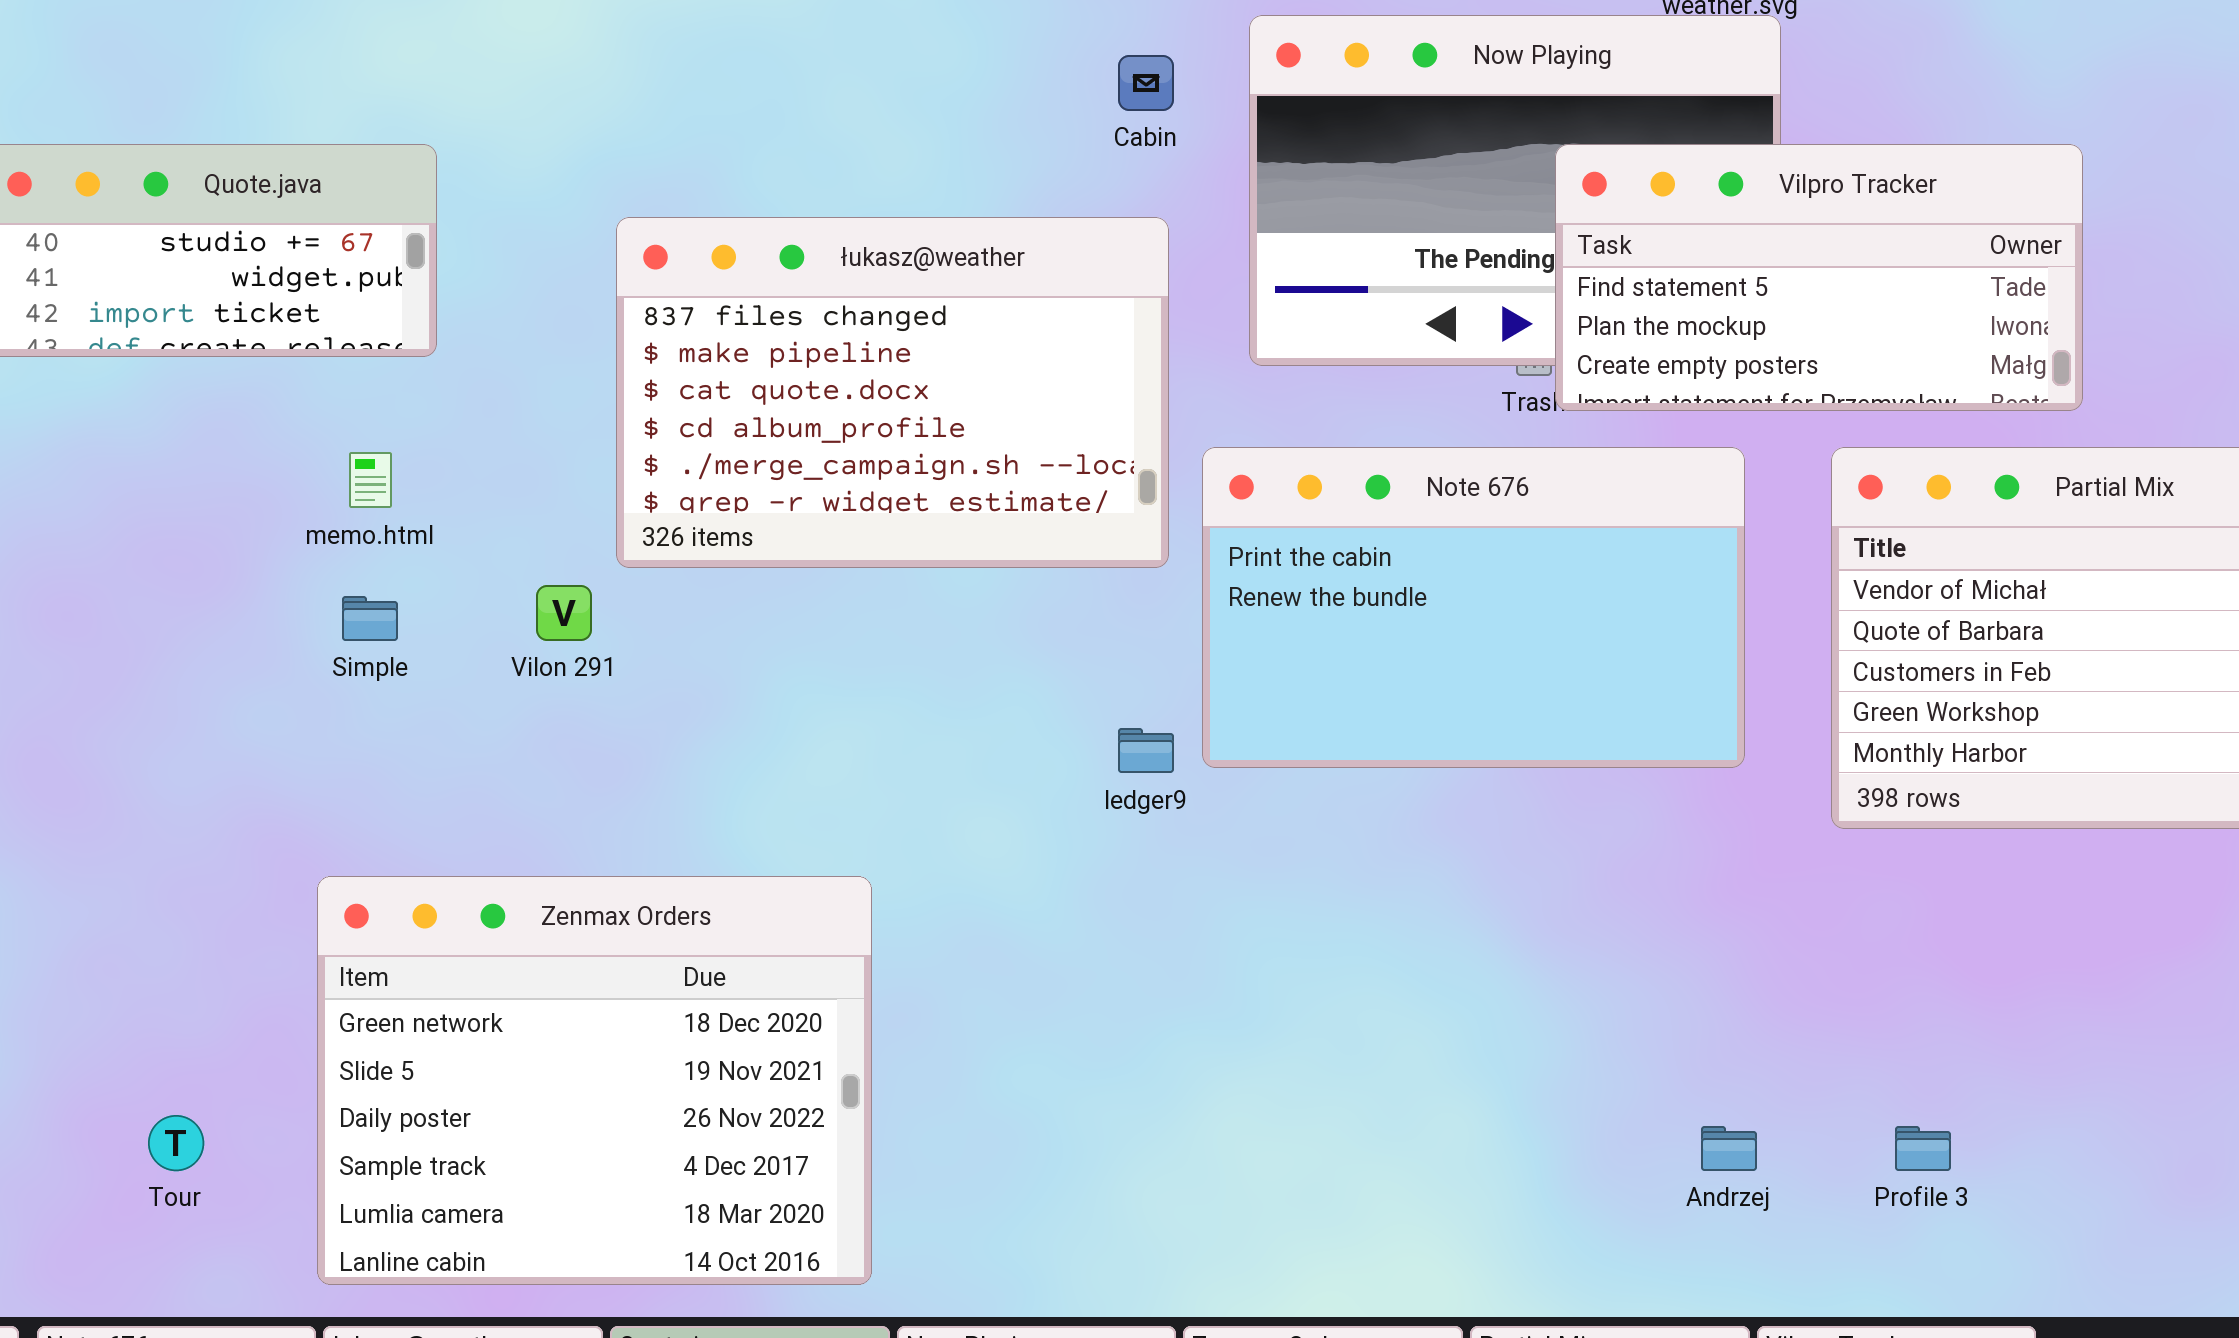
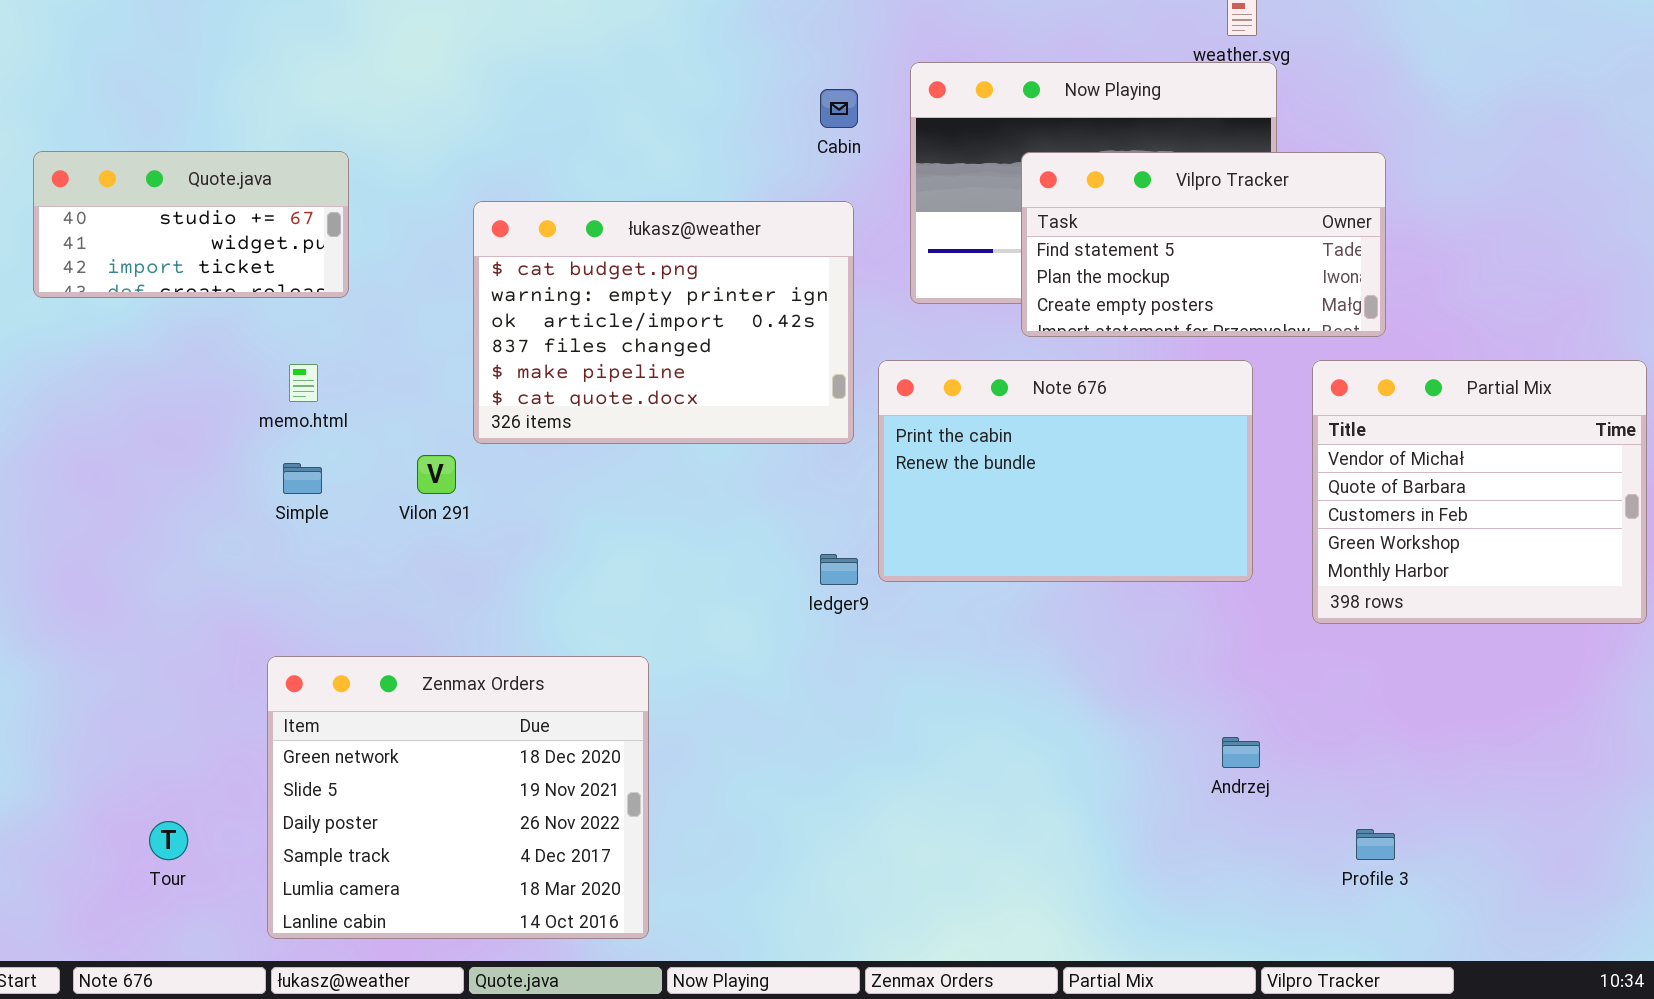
Vilpro Tracker: [1555,144,2083,411] -> [1021,152,1386,337], moved
łukasz@weather: [616,217,1169,568] -> [473,201,854,444], scrolled up 3 rows
Andrzej: [1701,1126,1757,1171] -> [1222,737,1260,768], moved

